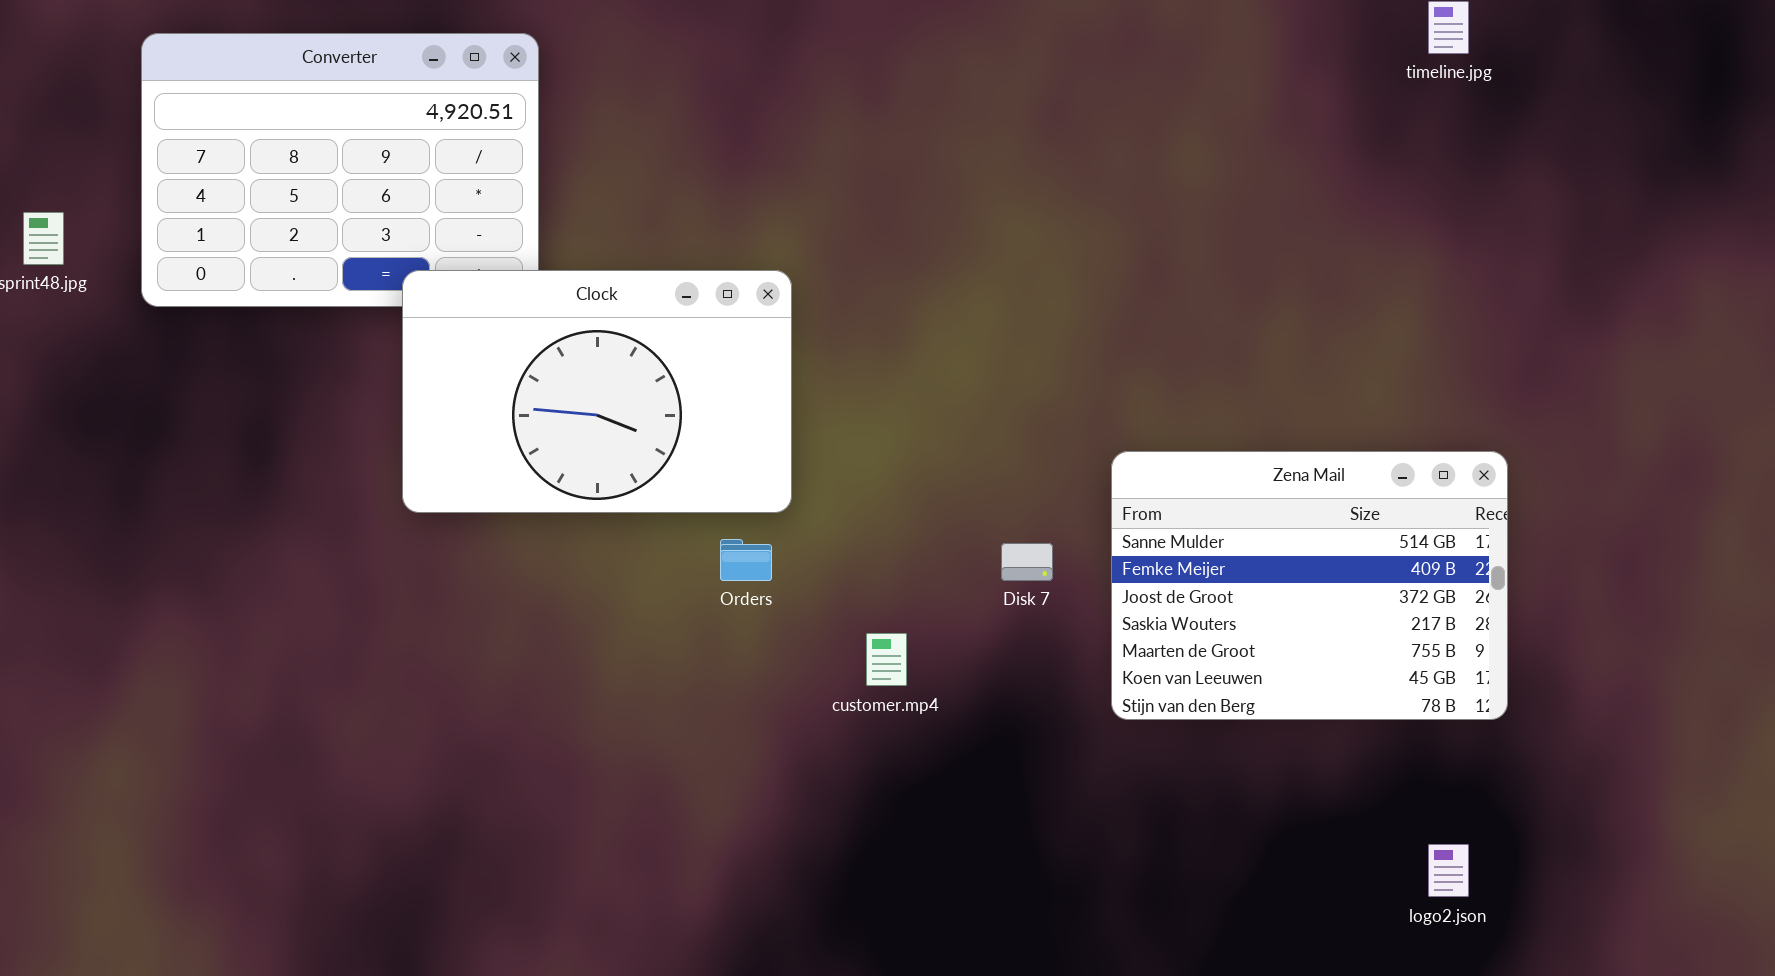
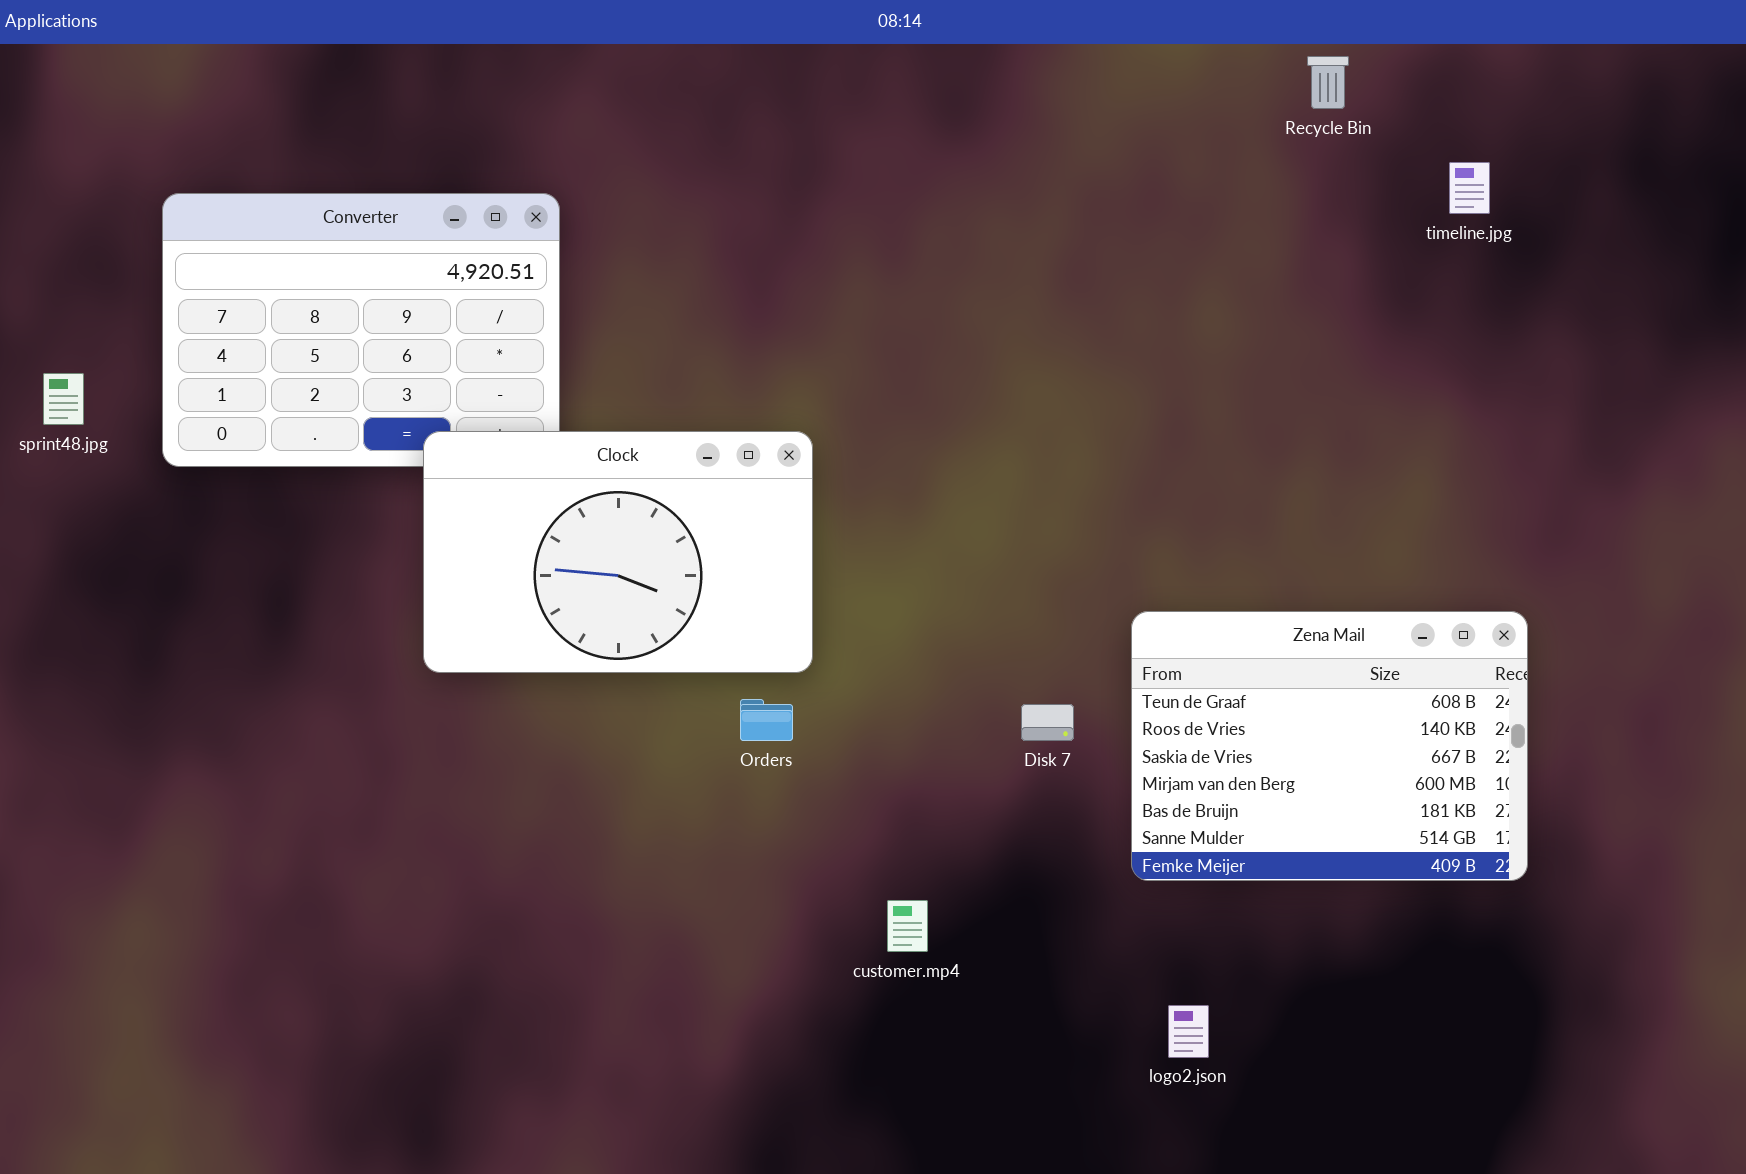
Zena Mail: [1111,451,1508,720] -> [1131,611,1528,881], scrolled up 5 rows
customer.mp4: [866,633,907,686] -> [887,900,928,952], moved
logo2.json: [1428,844,1469,897] -> [1168,1005,1209,1058], moved

